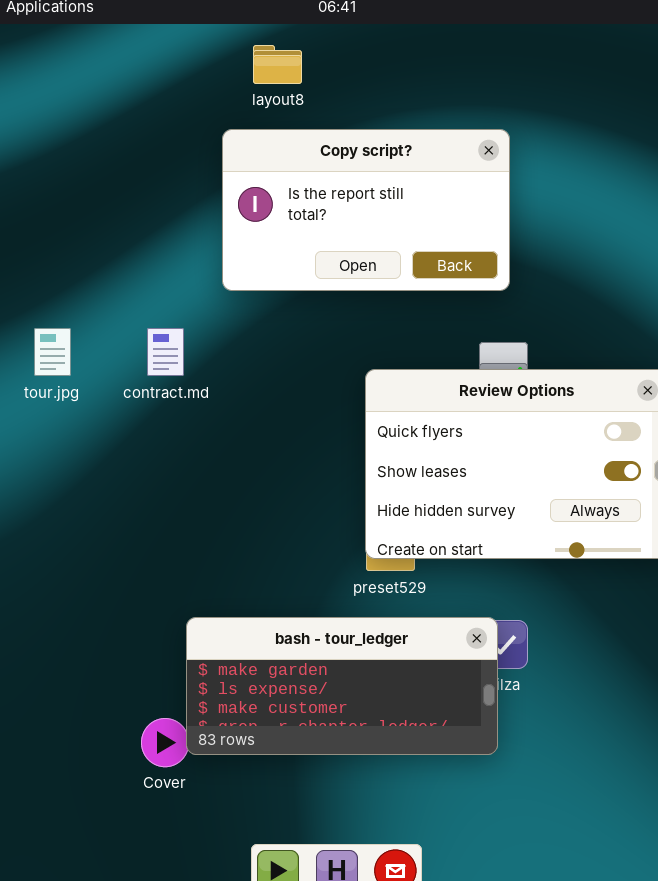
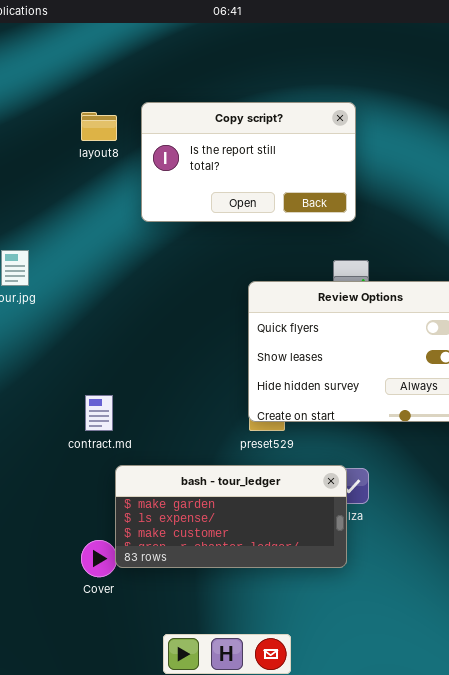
layout8: [253,45,302,84] -> [81,112,117,141], moved
contract.md: [147,328,184,376] -> [85,395,113,431], moved

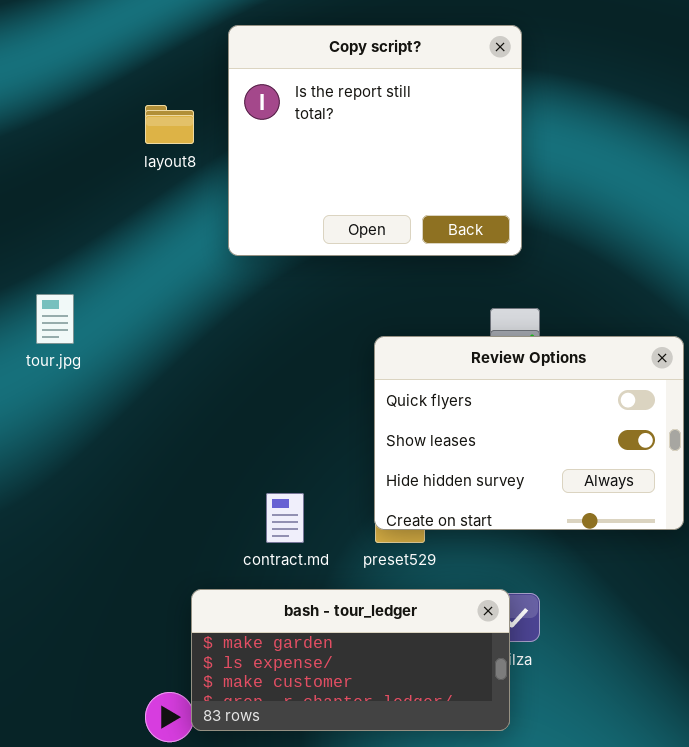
Copy script?: [141,102,356,222] -> [228,25,522,256], resized
contract.md: [85,395,113,431] -> [266,493,304,543], moved

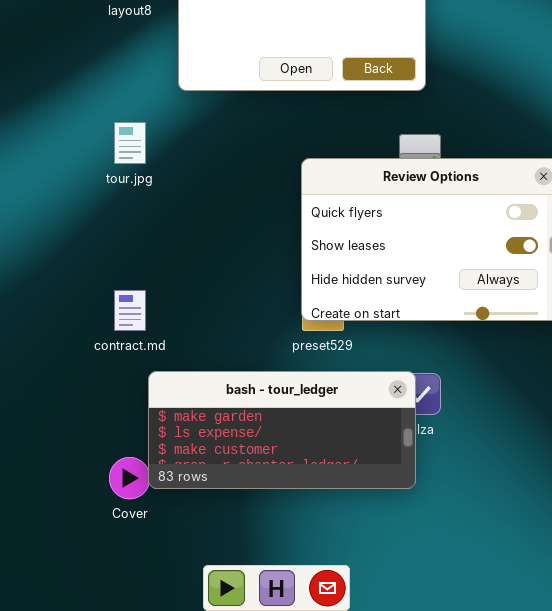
tour.jpg: [36,294,74,344] -> [114,122,146,164], moved
contract.md: [266,493,304,543] -> [114,290,146,331], moved

